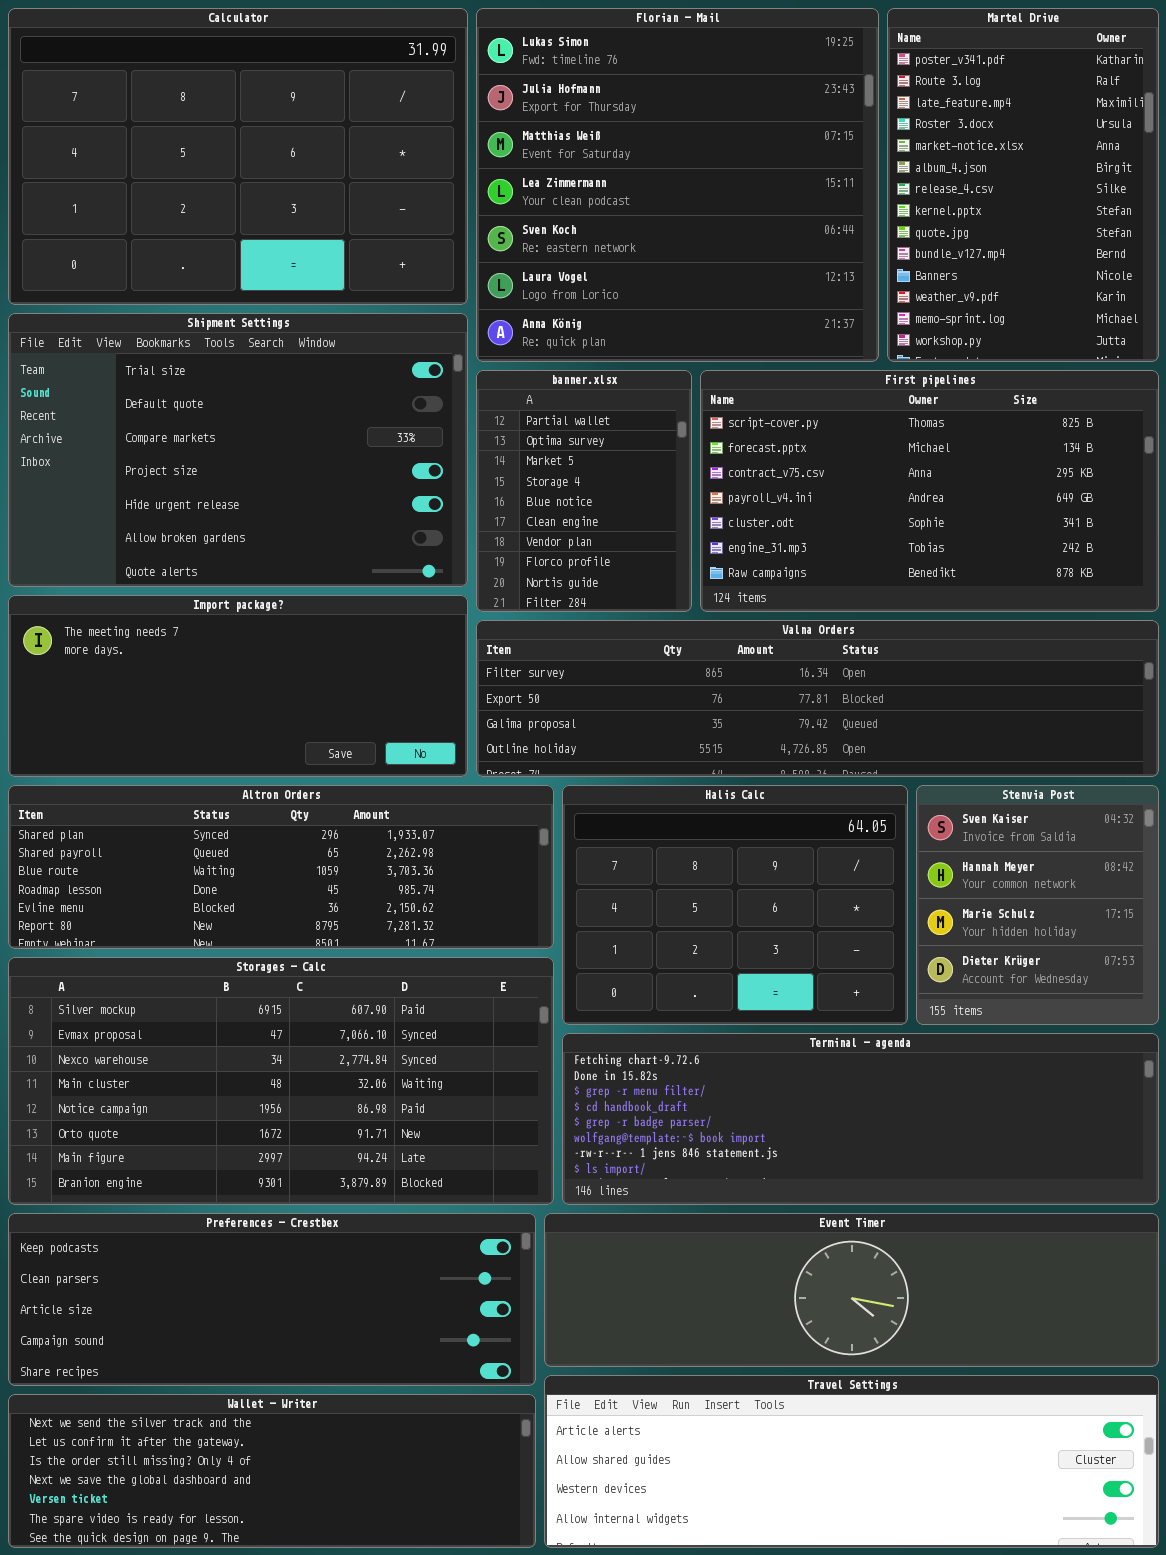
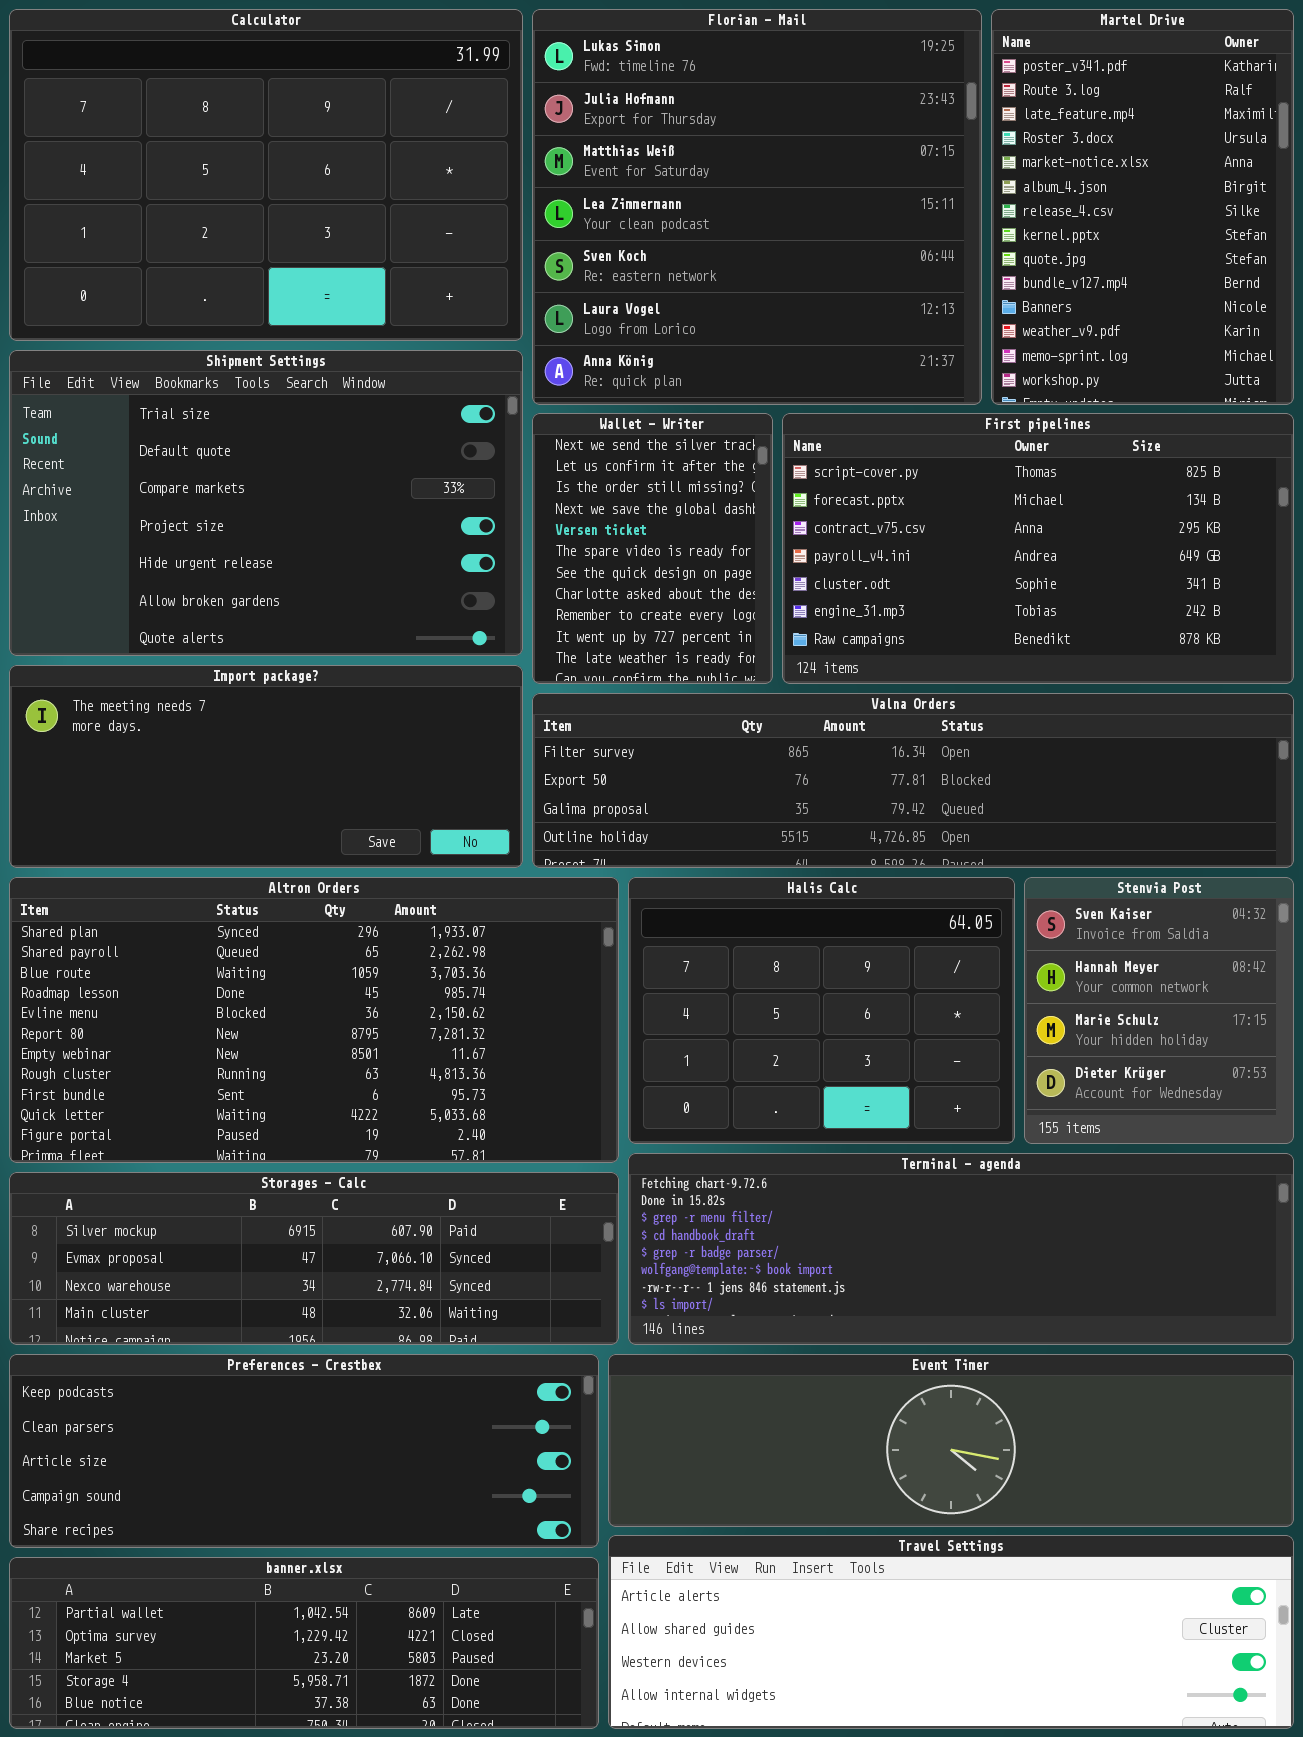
banner.xlsx: [476,370,692,612] -> [9,1557,599,1729], moved, resized
Altron Orders: [8,785,554,949] -> [9,877,619,1163], resized
Storages - Calc: [8,957,554,1205] -> [9,1172,619,1345], resized
Wallet - Writer: [8,1394,536,1548] -> [532,413,773,684], moved, resized

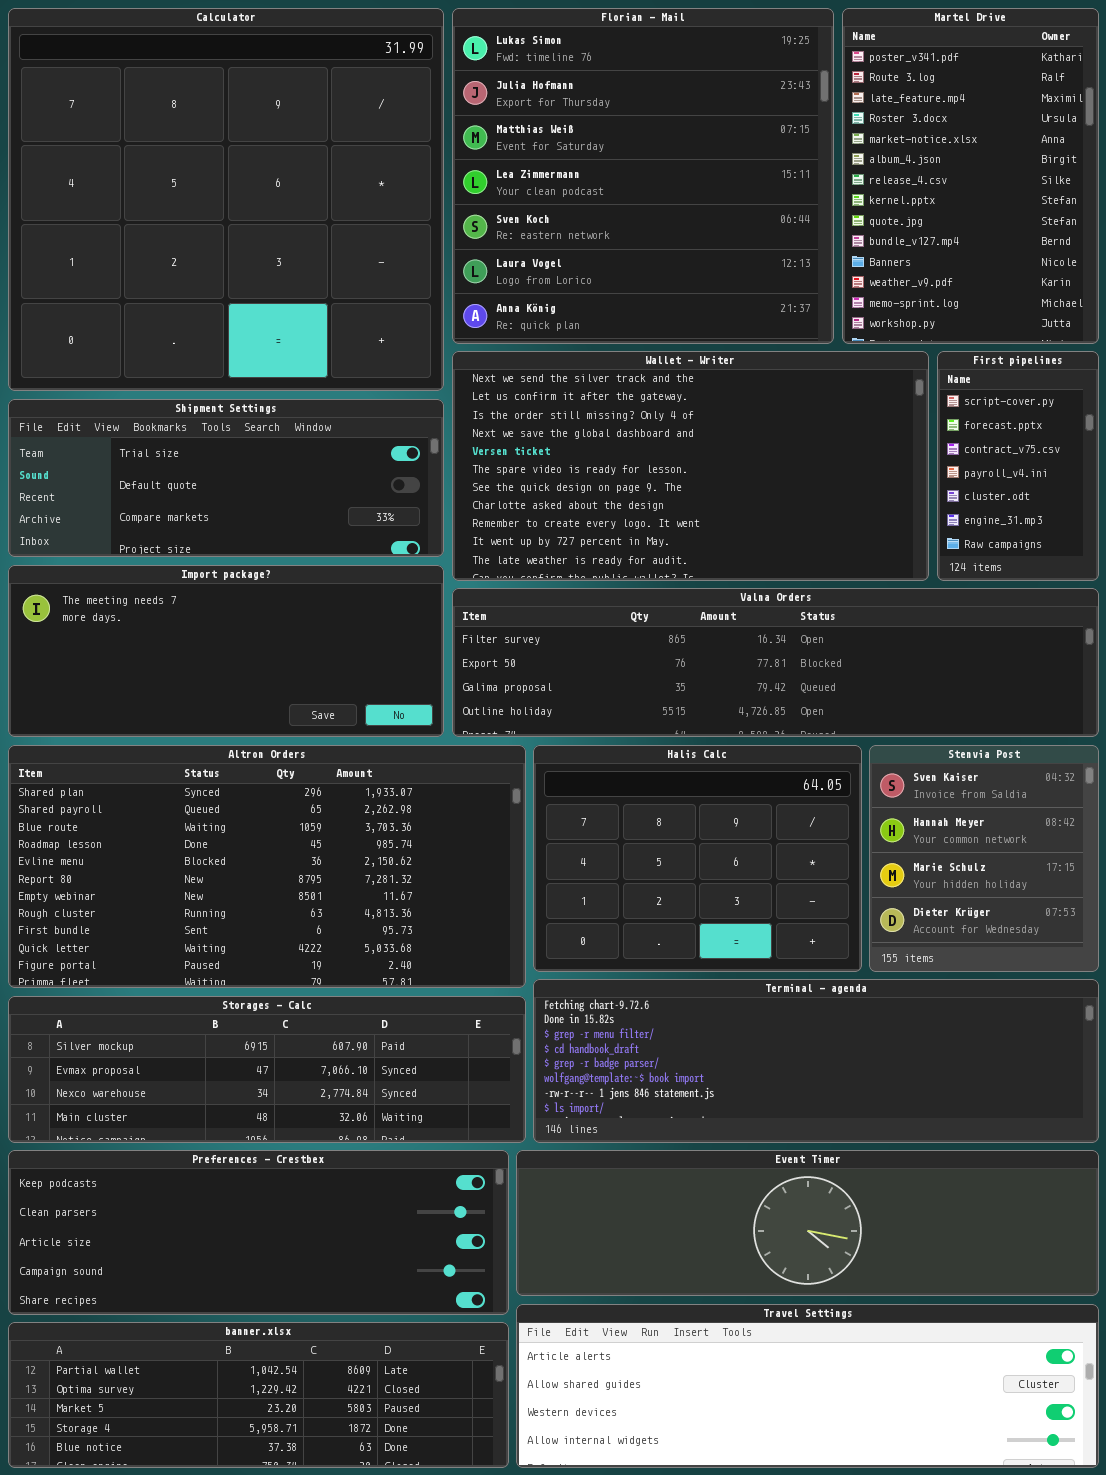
Calculator: [9,9,523,341] -> [8,8,444,391], resized
Shipment Settings: [9,350,523,656] -> [8,399,444,557], resized
Wallet - Writer: [532,413,773,684] -> [452,351,929,581], resized
First pipelines: [782,413,1294,684] -> [937,351,1099,581], resized

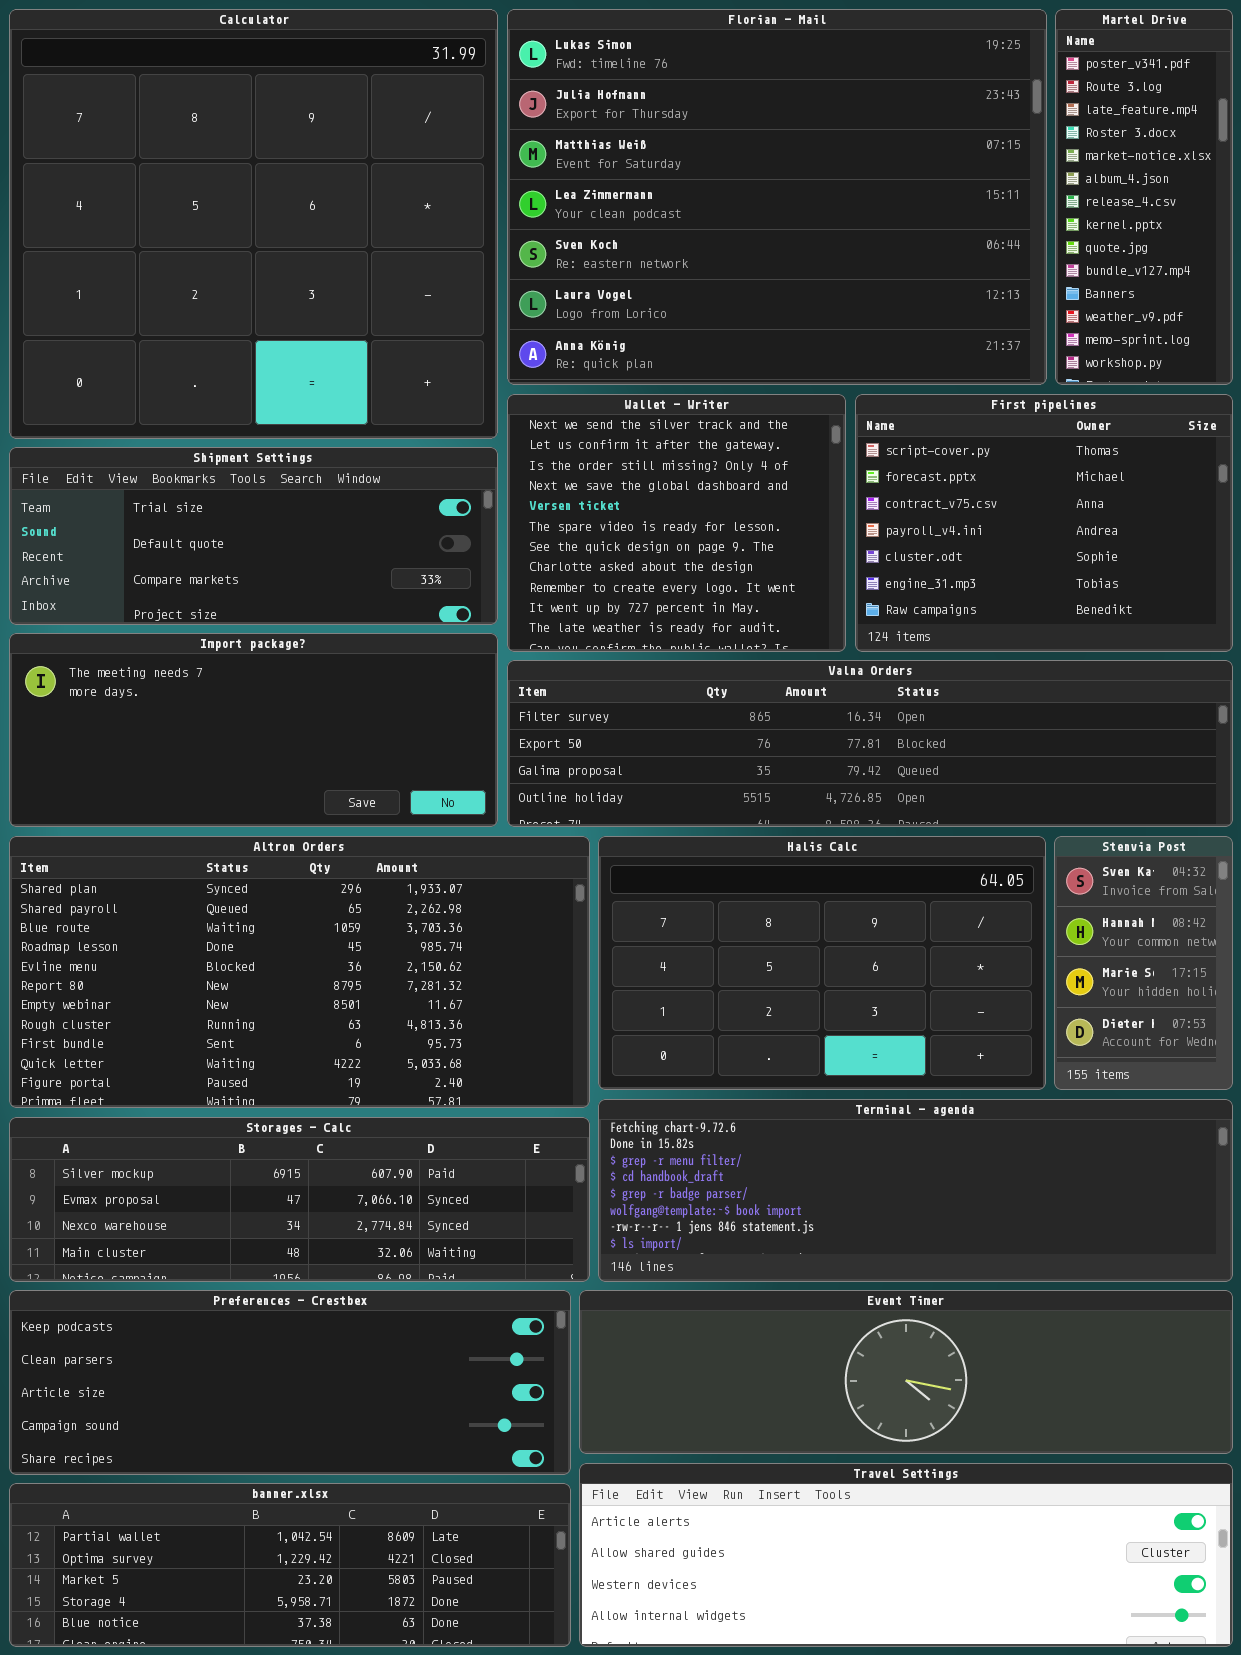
Florian - Mail: [452,8,834,344] -> [507,9,1047,385], resized
Martel Drive: [842,8,1099,344] -> [1055,9,1233,385], resized
Wallet - Writer: [452,351,929,581] -> [507,394,846,652], resized
First pipelines: [937,351,1099,581] -> [855,394,1233,652], resized
Halis Calc: [533,745,862,972] -> [598,836,1046,1090], resized
Stenvia Post: [869,745,1099,972] -> [1054,836,1233,1090], resized

